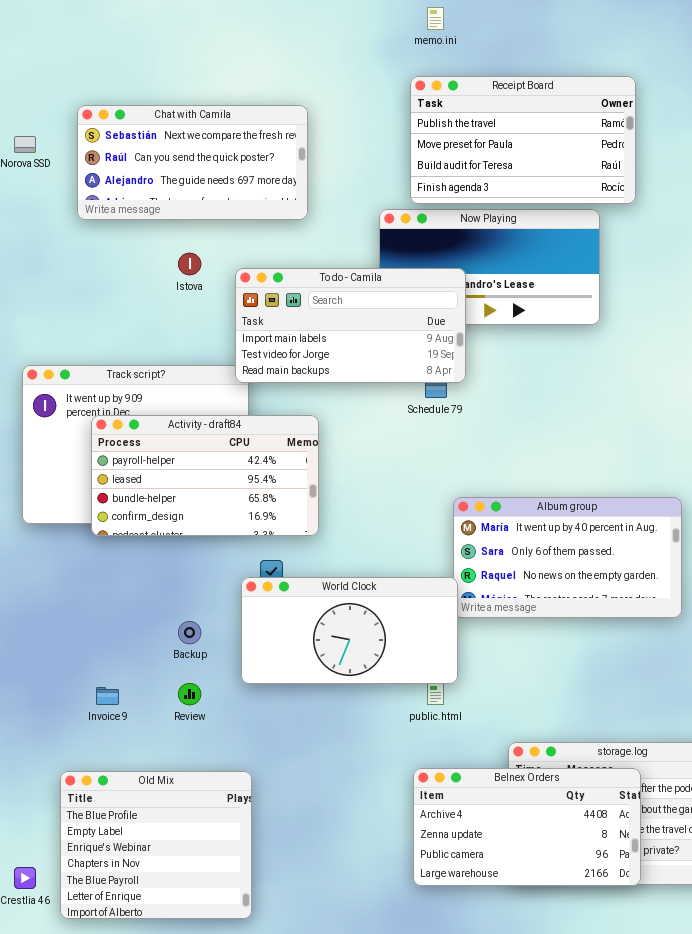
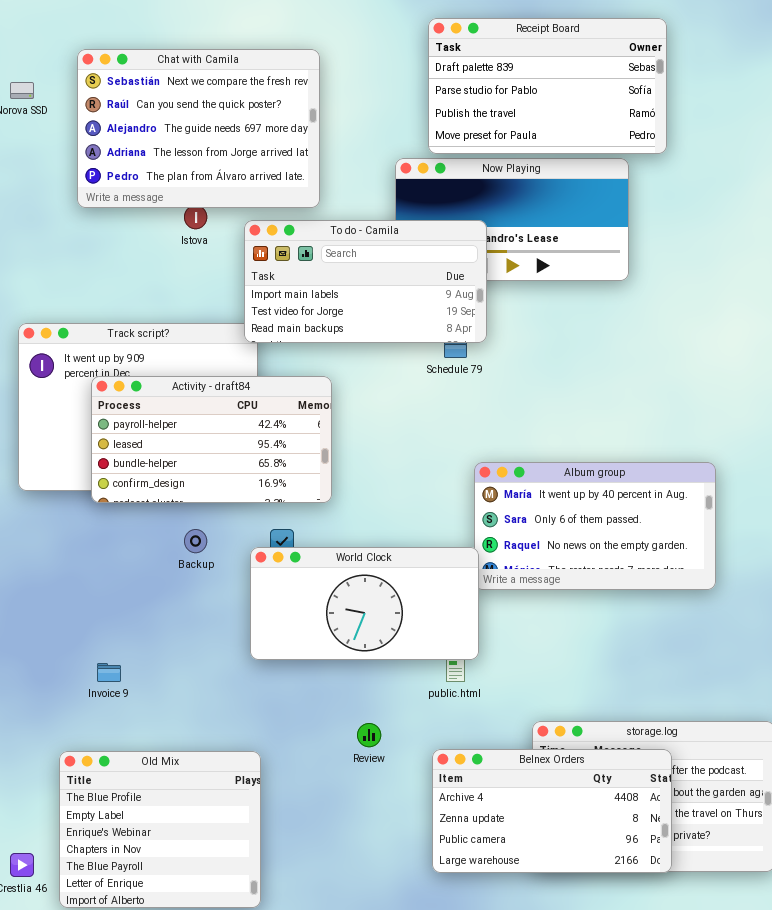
Receipt Board: [410,76,636,204] -> [428,18,667,154], scrolled up 2 rows
Chat with Camila: [77,105,308,220] -> [77,49,320,208], resized
Backup: [178,621,201,644] -> [184,529,207,553], moved
Review: [178,683,201,705] -> [357,723,381,747], moved

